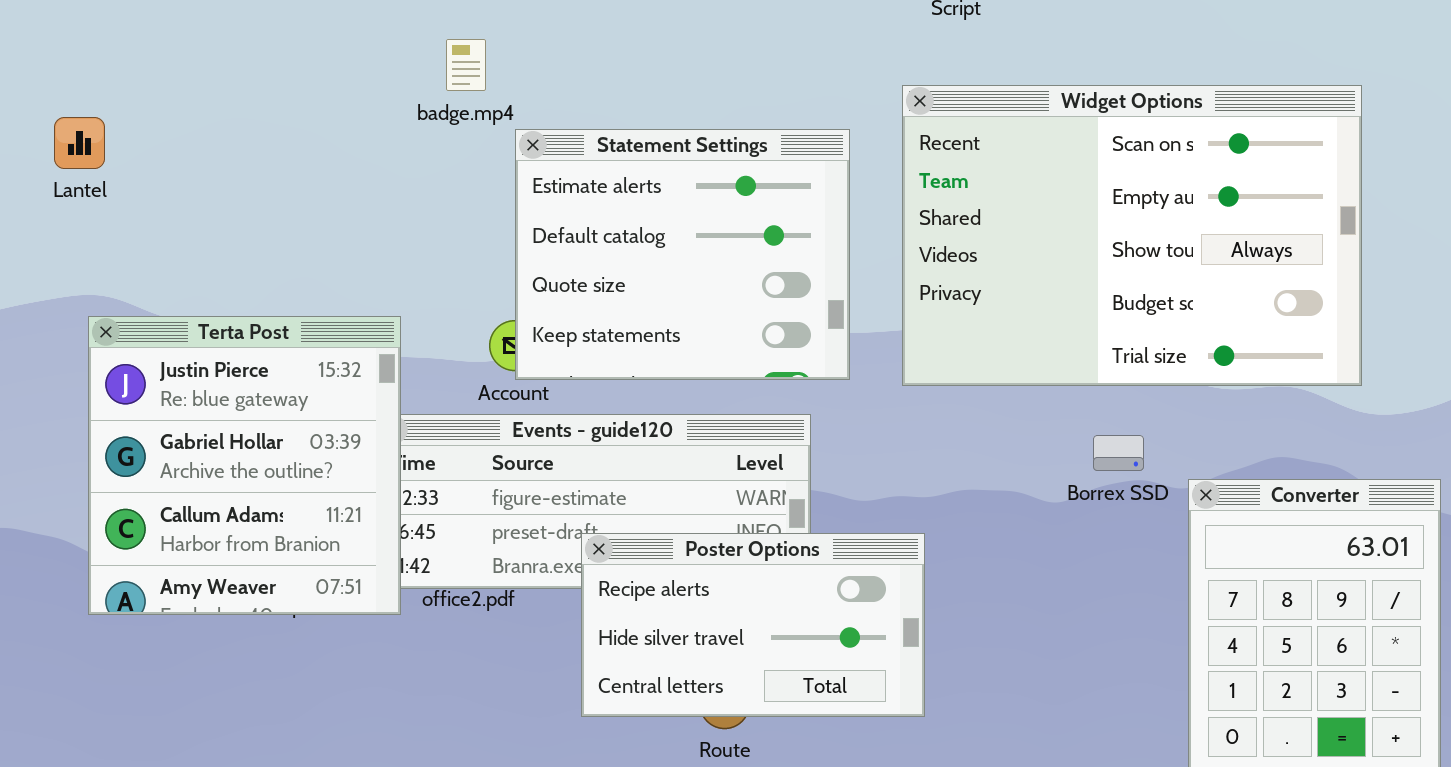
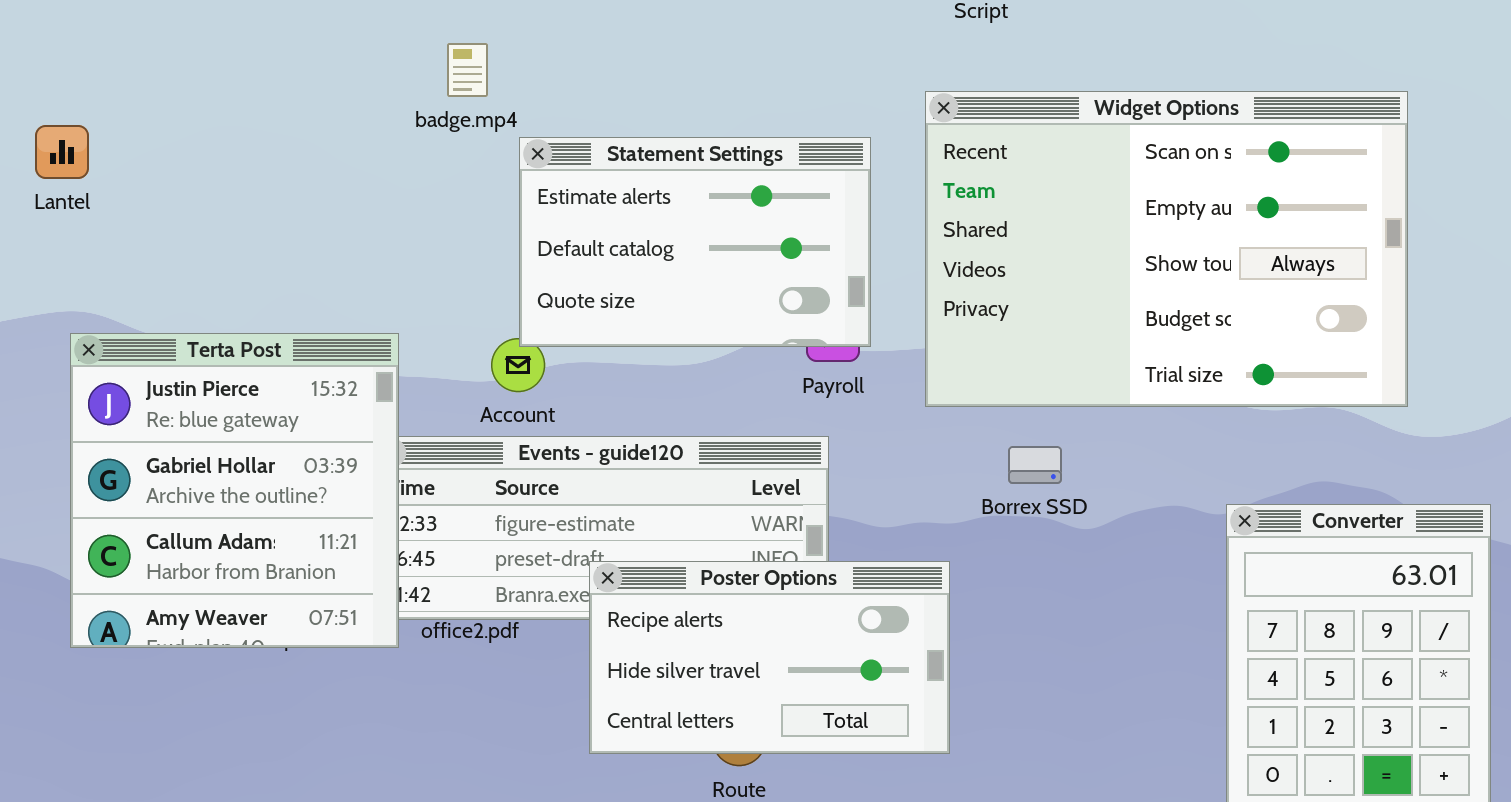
Statement Settings: [515,129,850,380] -> [519,137,871,347], resized
Borrex SSD: [1093,435,1144,471] -> [1008,446,1062,484], moved

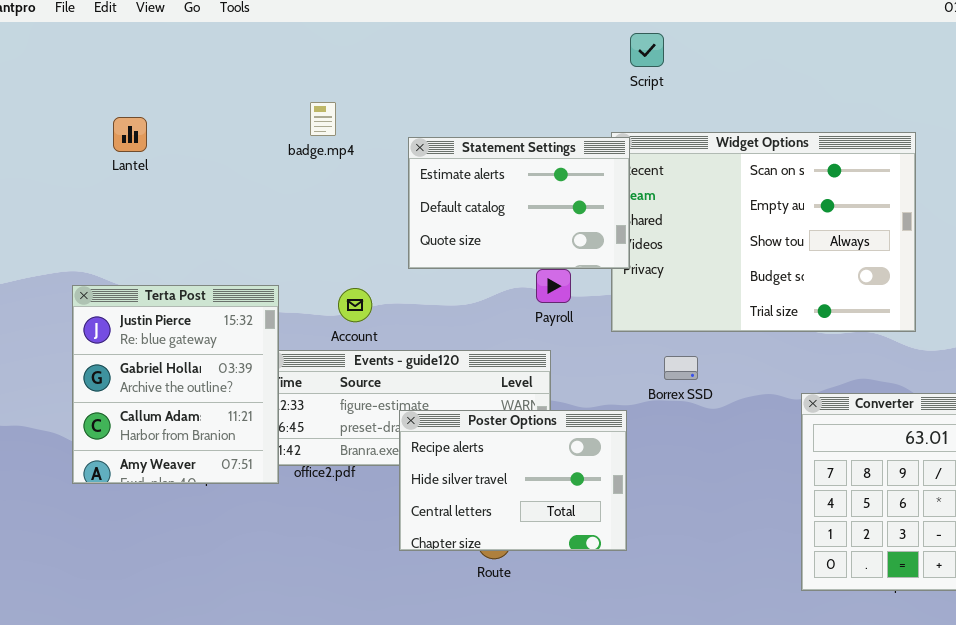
Lantel: [35,125,89,179] -> [113,117,147,152], moved
Statement Settings: [519,137,871,347] -> [408,137,630,269], moved
Poster Options: [589,561,950,754] -> [399,410,627,551], resized

